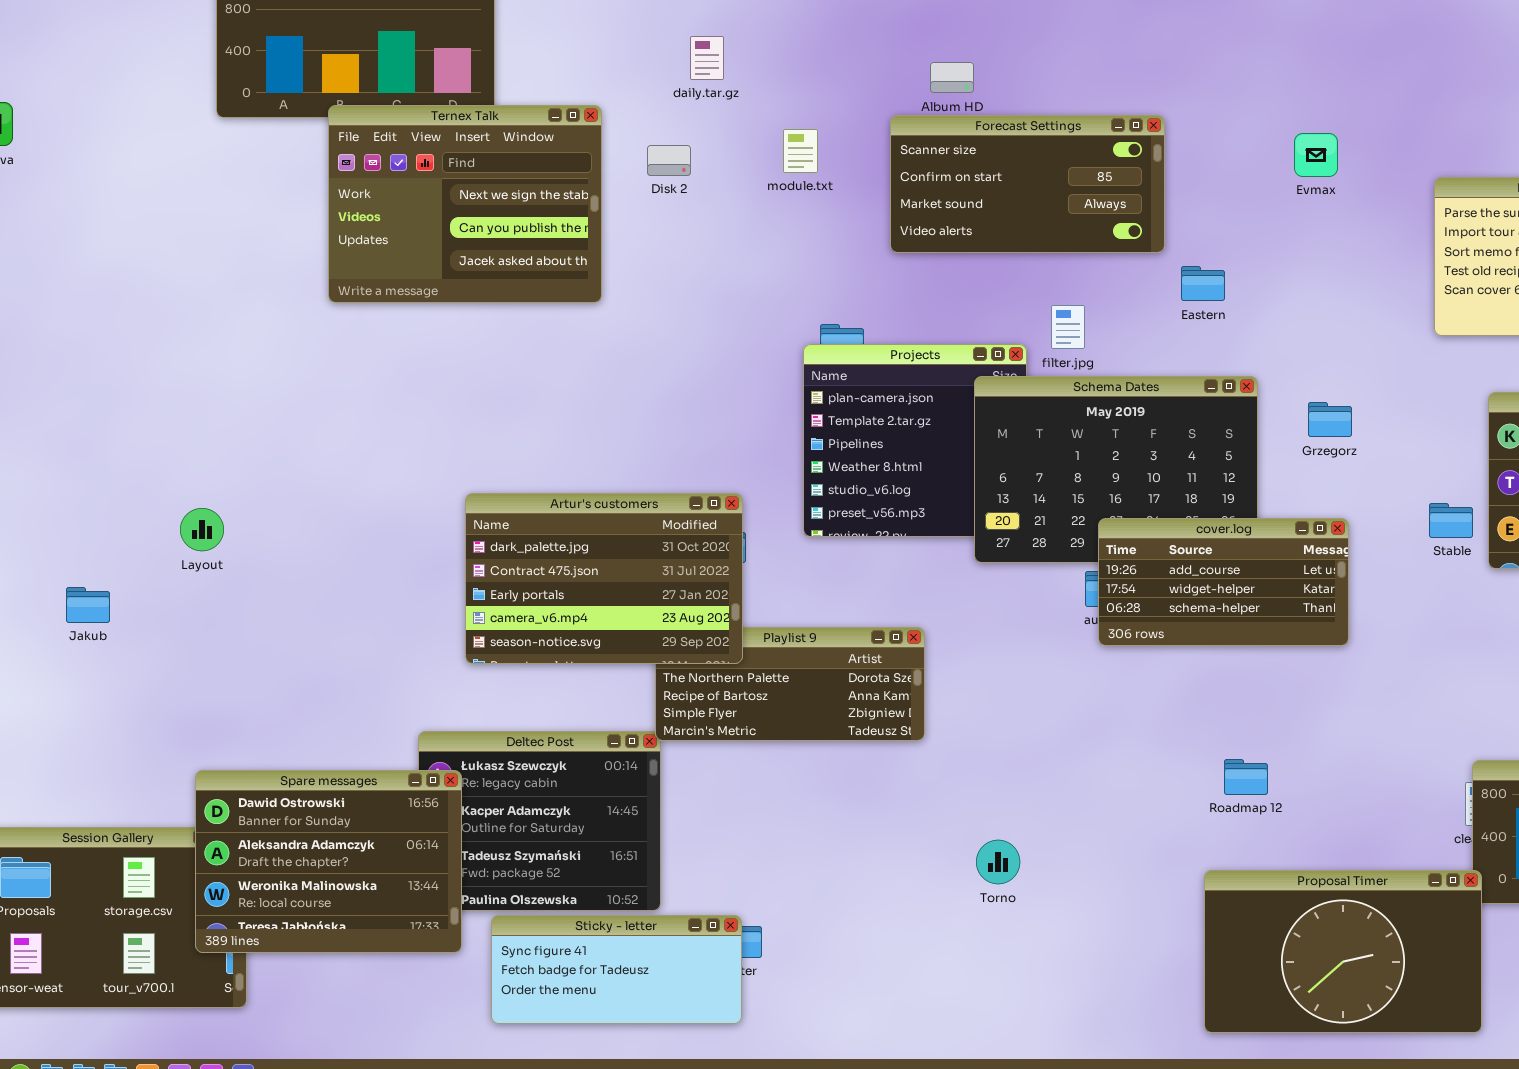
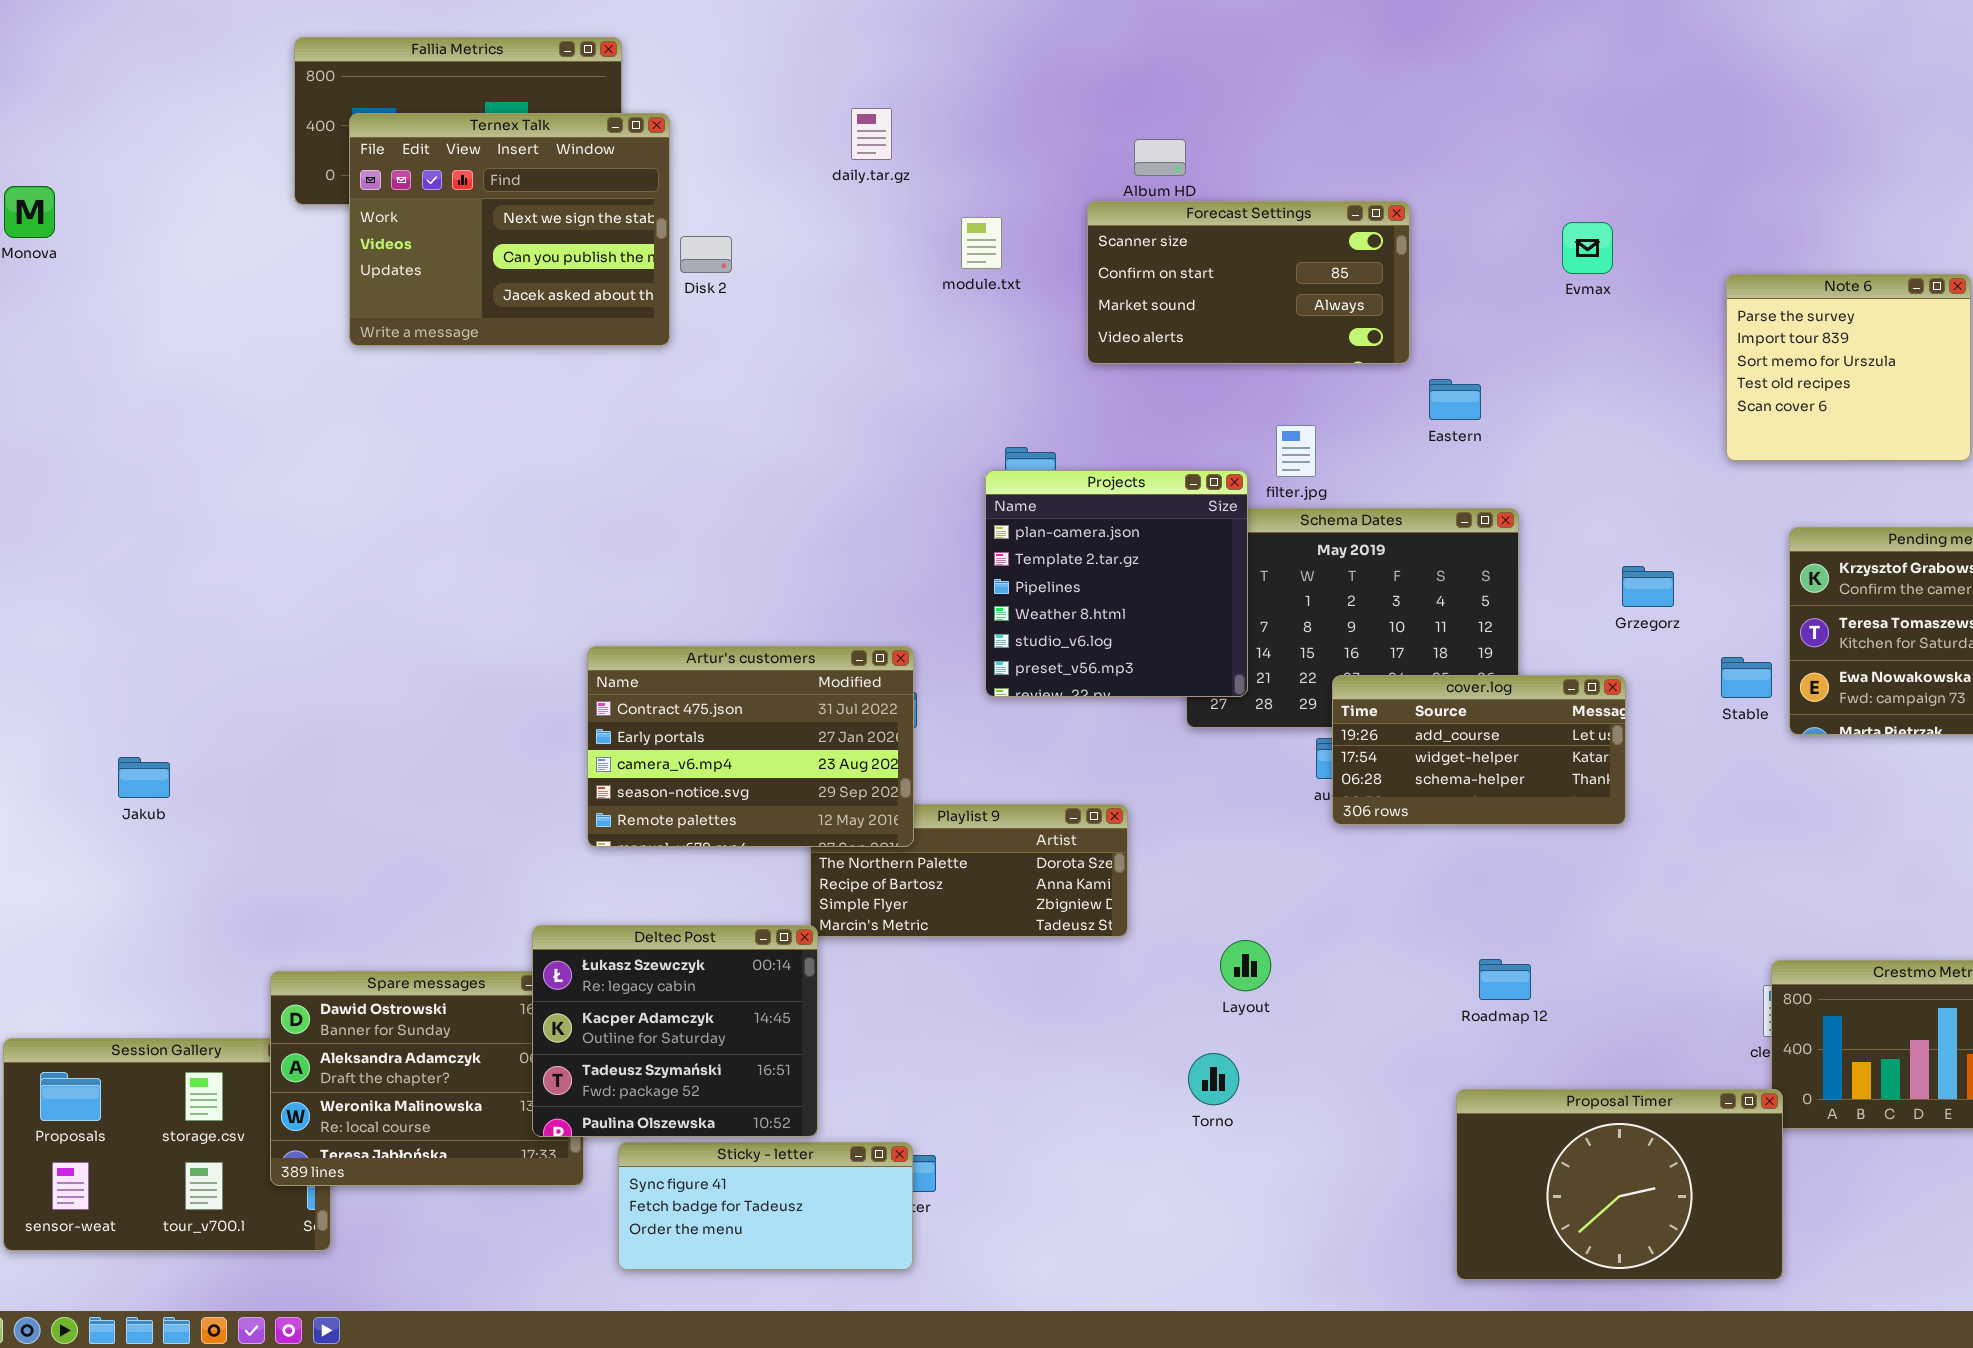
Ternex Talk: [328,105,602,303] -> [349,113,670,346], moved
Disk 2: [647,145,691,176] -> [680,236,732,273], moved
Projects: [803,344,1027,537] -> [985,470,1248,697], raised
Grzegorz: [1308,402,1352,437] -> [1622,566,1674,607], moved
Artur's customers: [465,493,743,664] -> [587,646,914,847], scrolled down 1 row
Layout: [180,508,224,551] -> [1220,940,1271,991], moved
Deltec Post: [418,731,661,911] -> [532,925,818,1137], raised

